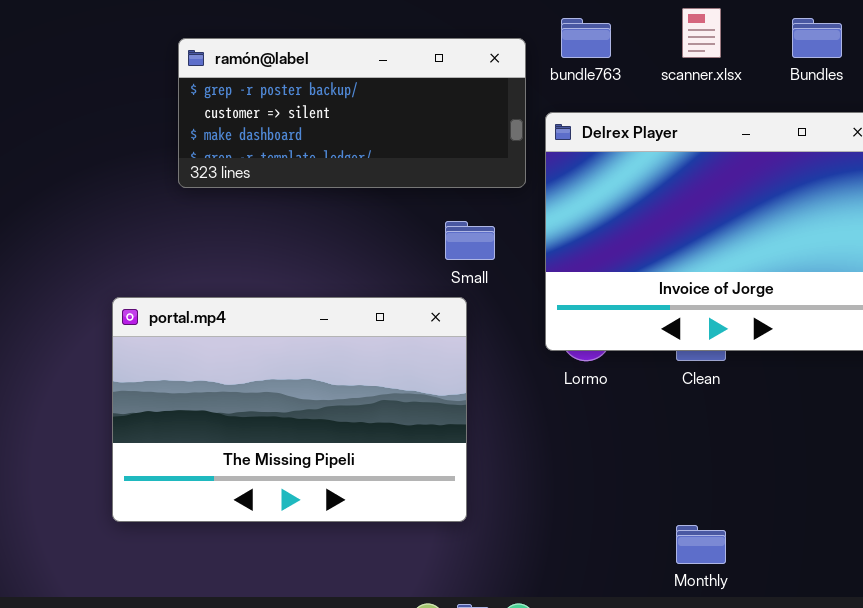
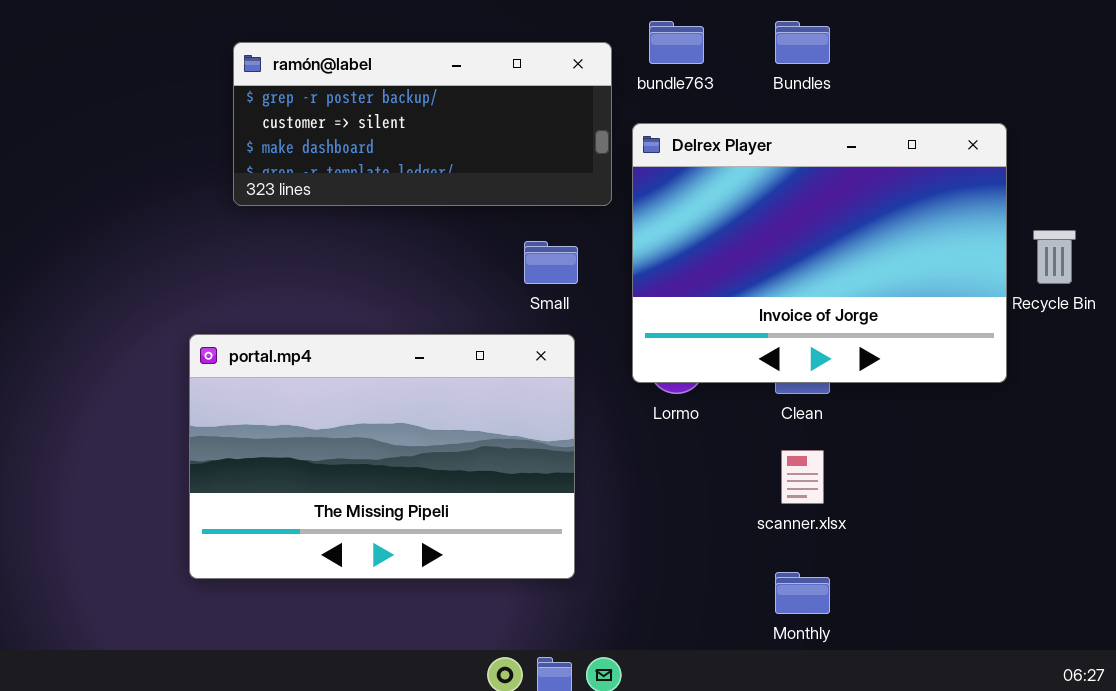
scanner.xlsx: [682,8,721,58] -> [781,450,824,504], moved
Bundles: [792,18,842,58] -> [775,21,830,64], moved
portal.mp4: [112,297,467,522] -> [189,334,575,579], moved

